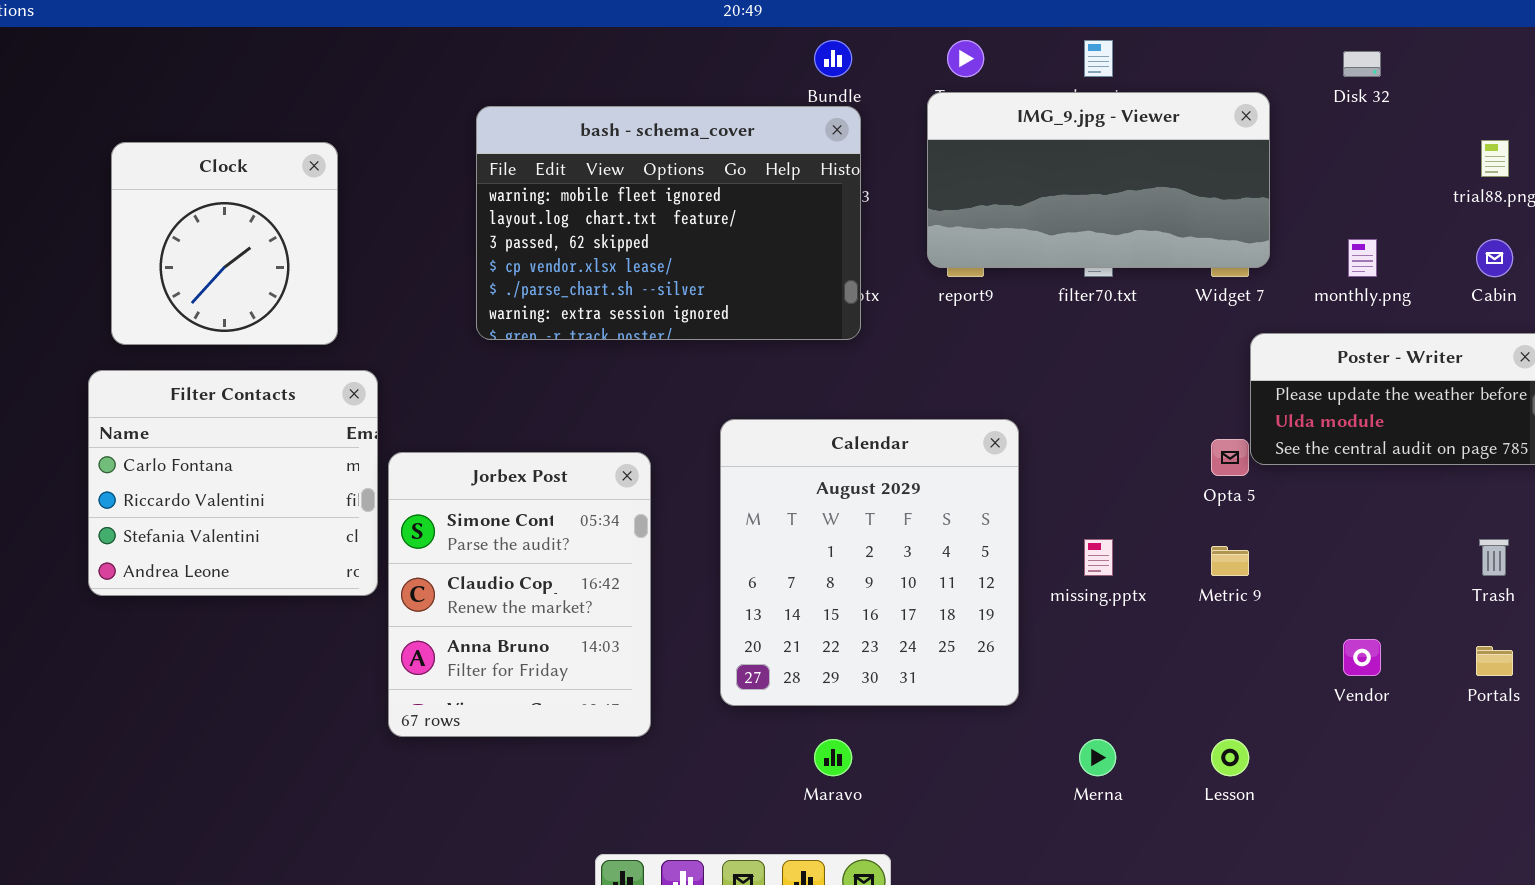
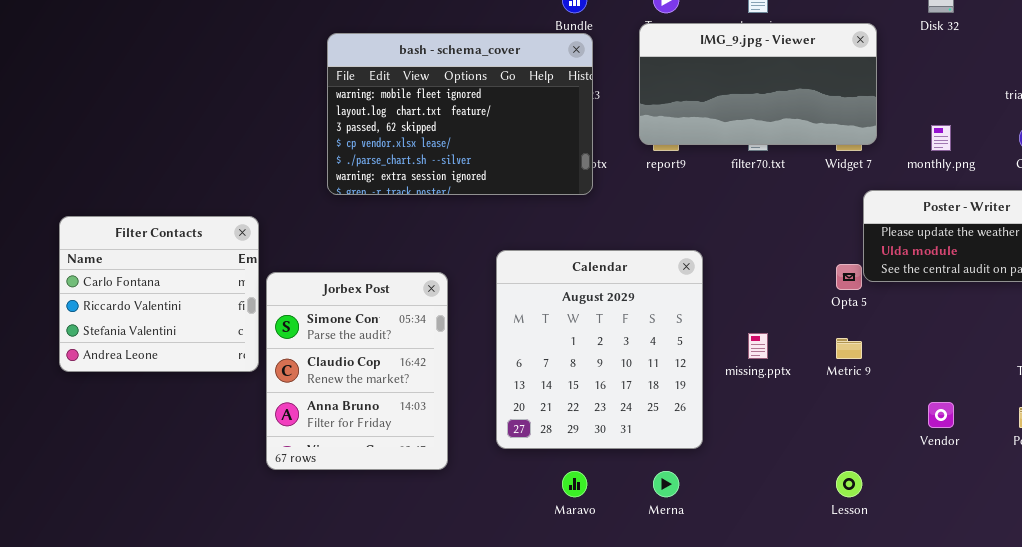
Clock: [111,142,338,345] -> none, closed
Merna: [1079,739,1116,776] -> [653,471,679,497], moved

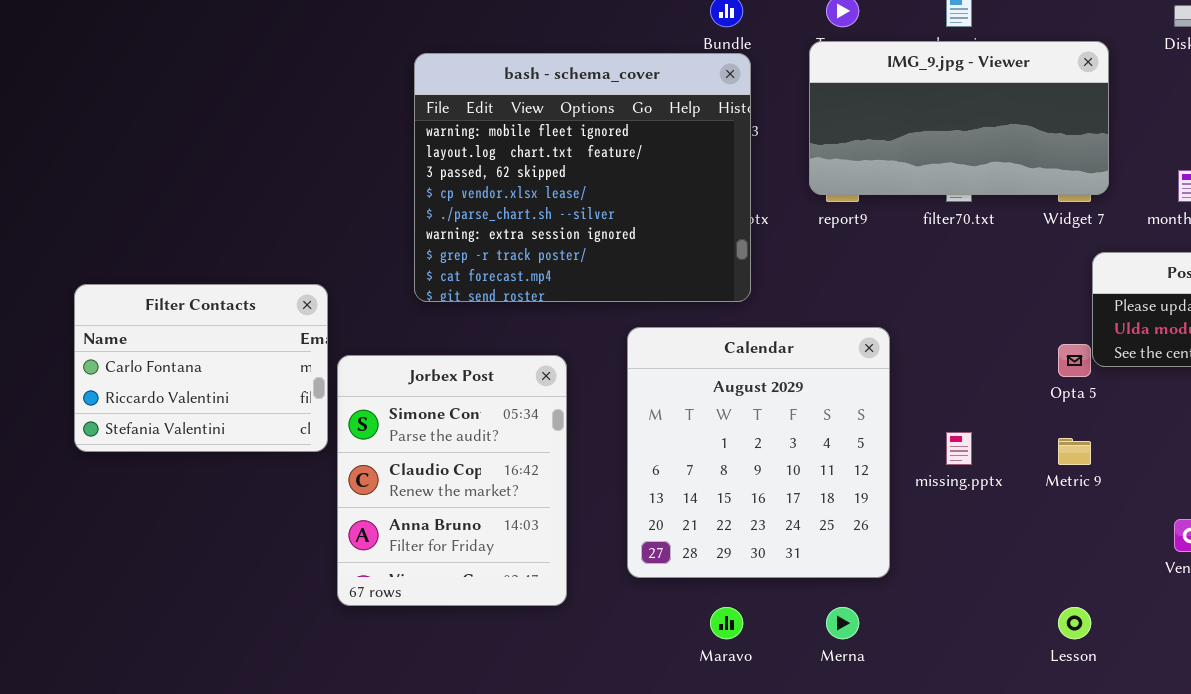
bash - schema_cover: [327,33,593,195] -> [414,53,751,302], resized
Filter Contacts: [59,216,259,372] -> [74,284,328,452], resized

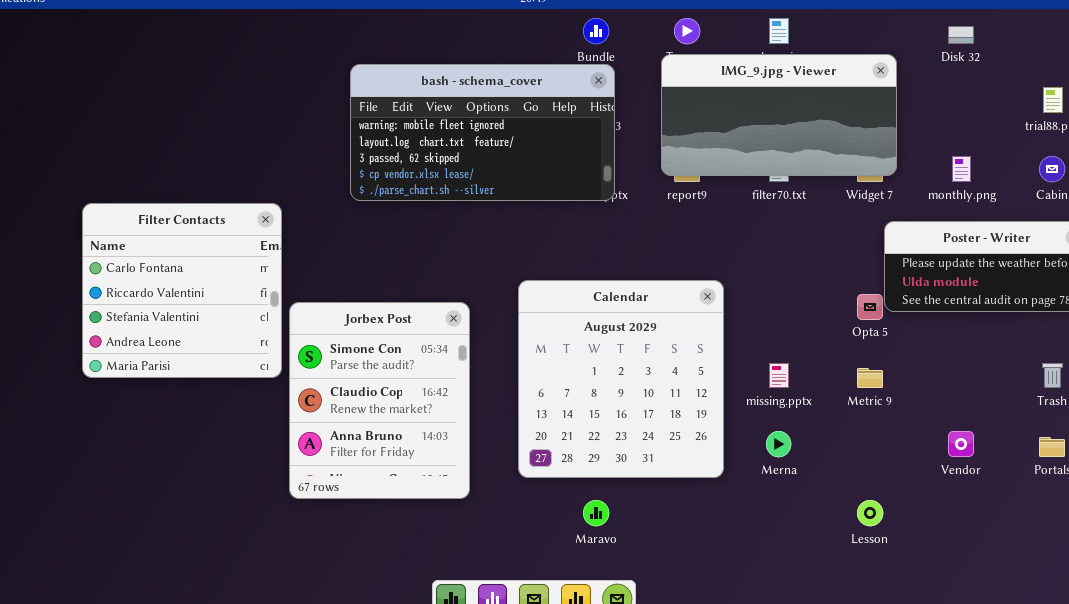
bash - schema_cover: [414,53,751,302] -> [350,64,615,201], resized
Filter Contacts: [74,284,328,452] -> [82,203,282,378], resized
Merna: [826,607,859,639] -> [766,431,791,457], moved

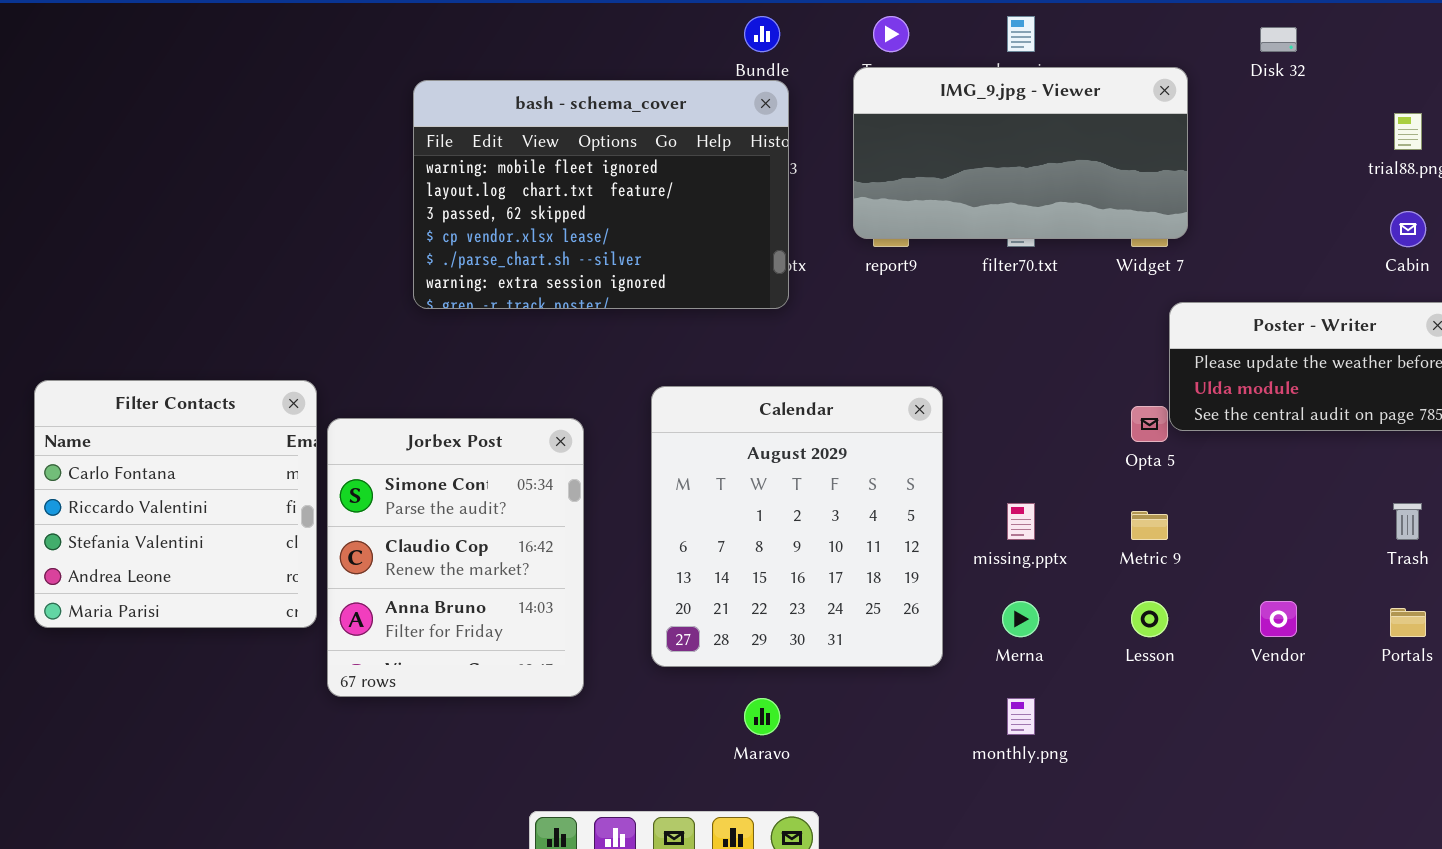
bash - schema_cover: [350,64,615,201] -> [413,80,789,309], resized
monthly.png: [952,156,971,182] -> [1007,698,1035,735], moved
Filter Contacts: [82,203,282,378] -> [34,380,317,628], moved
Lesson: [857,500,883,526] -> [1131,601,1168,637], moved

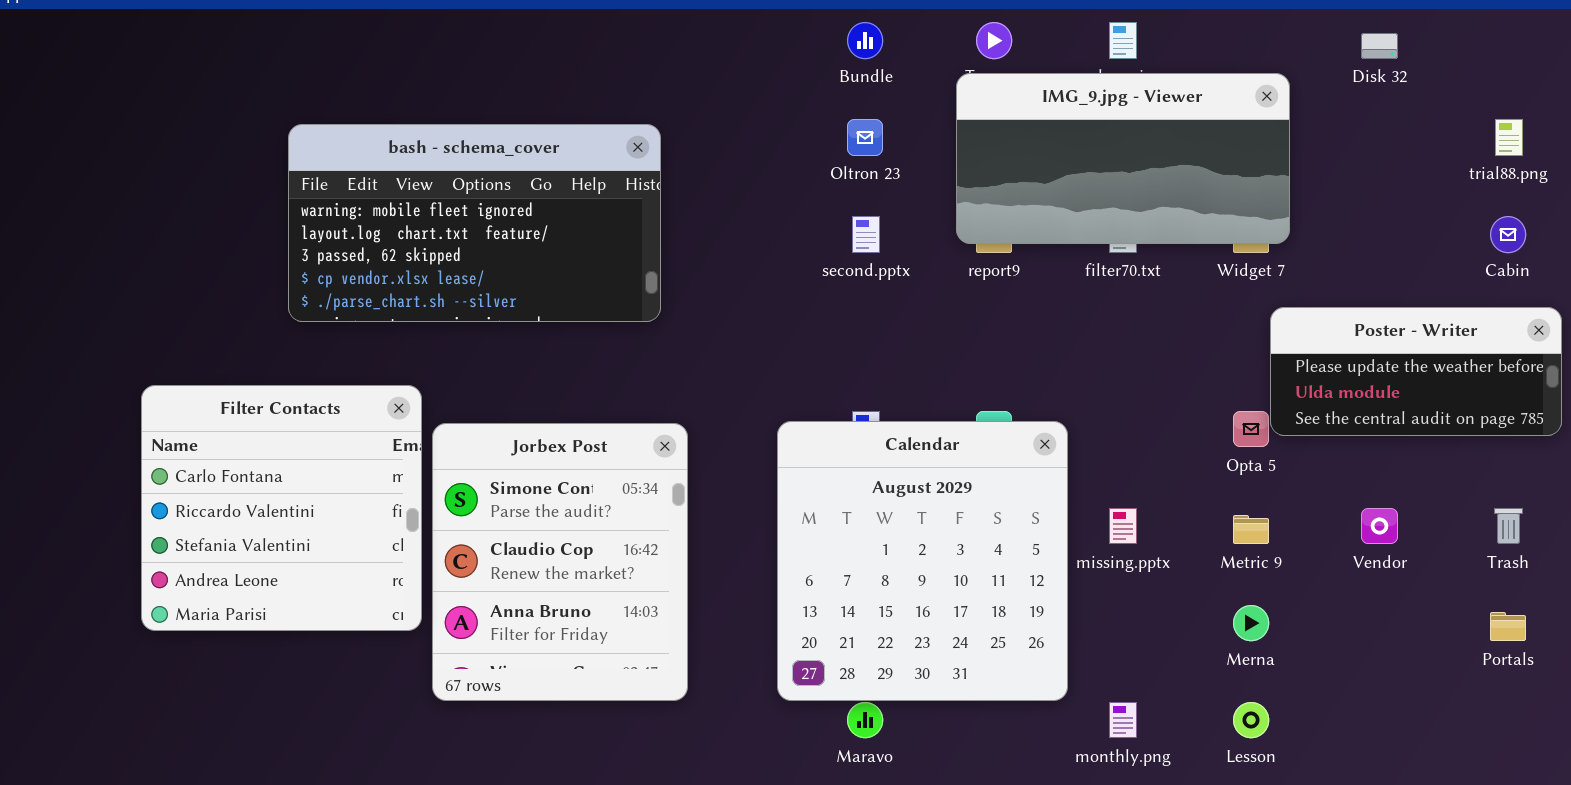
bash - schema_cover: [413,80,789,309] -> [288,124,661,322], moved, resized
Calendar: [651,386,943,667] -> [777,421,1068,701], moved
Merna: [1002,601,1039,637] -> [1233,605,1269,641], moved
Lesson: [1131,601,1168,637] -> [1233,702,1269,738], moved
Vendor: [1260,601,1297,637] -> [1361,508,1398,544], moved

